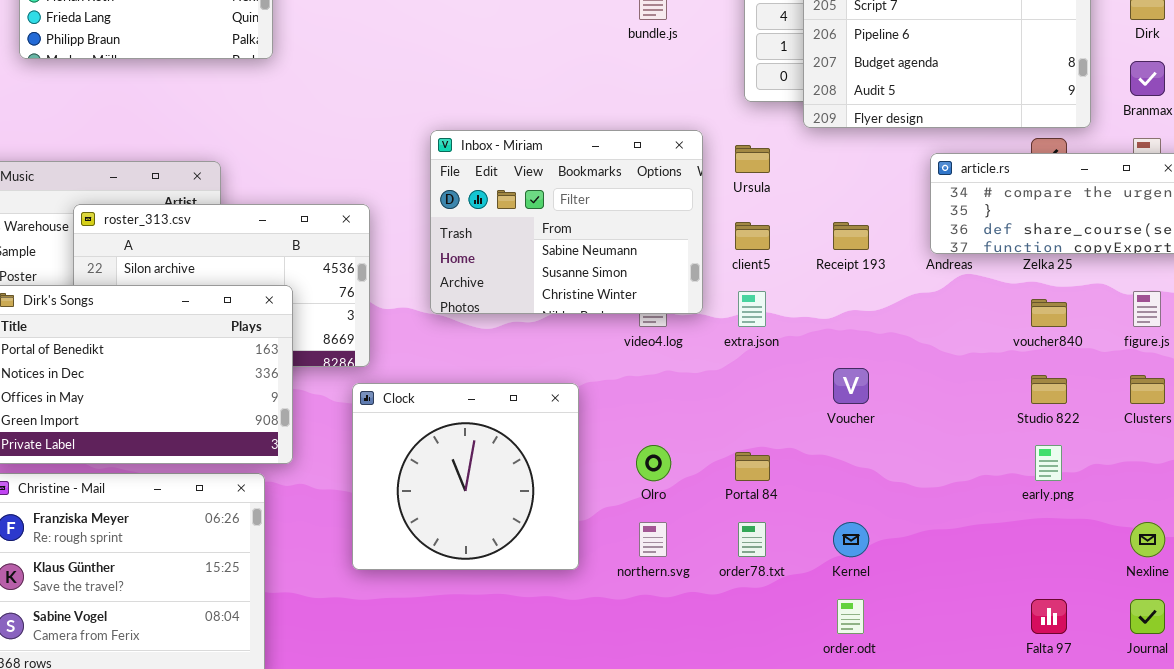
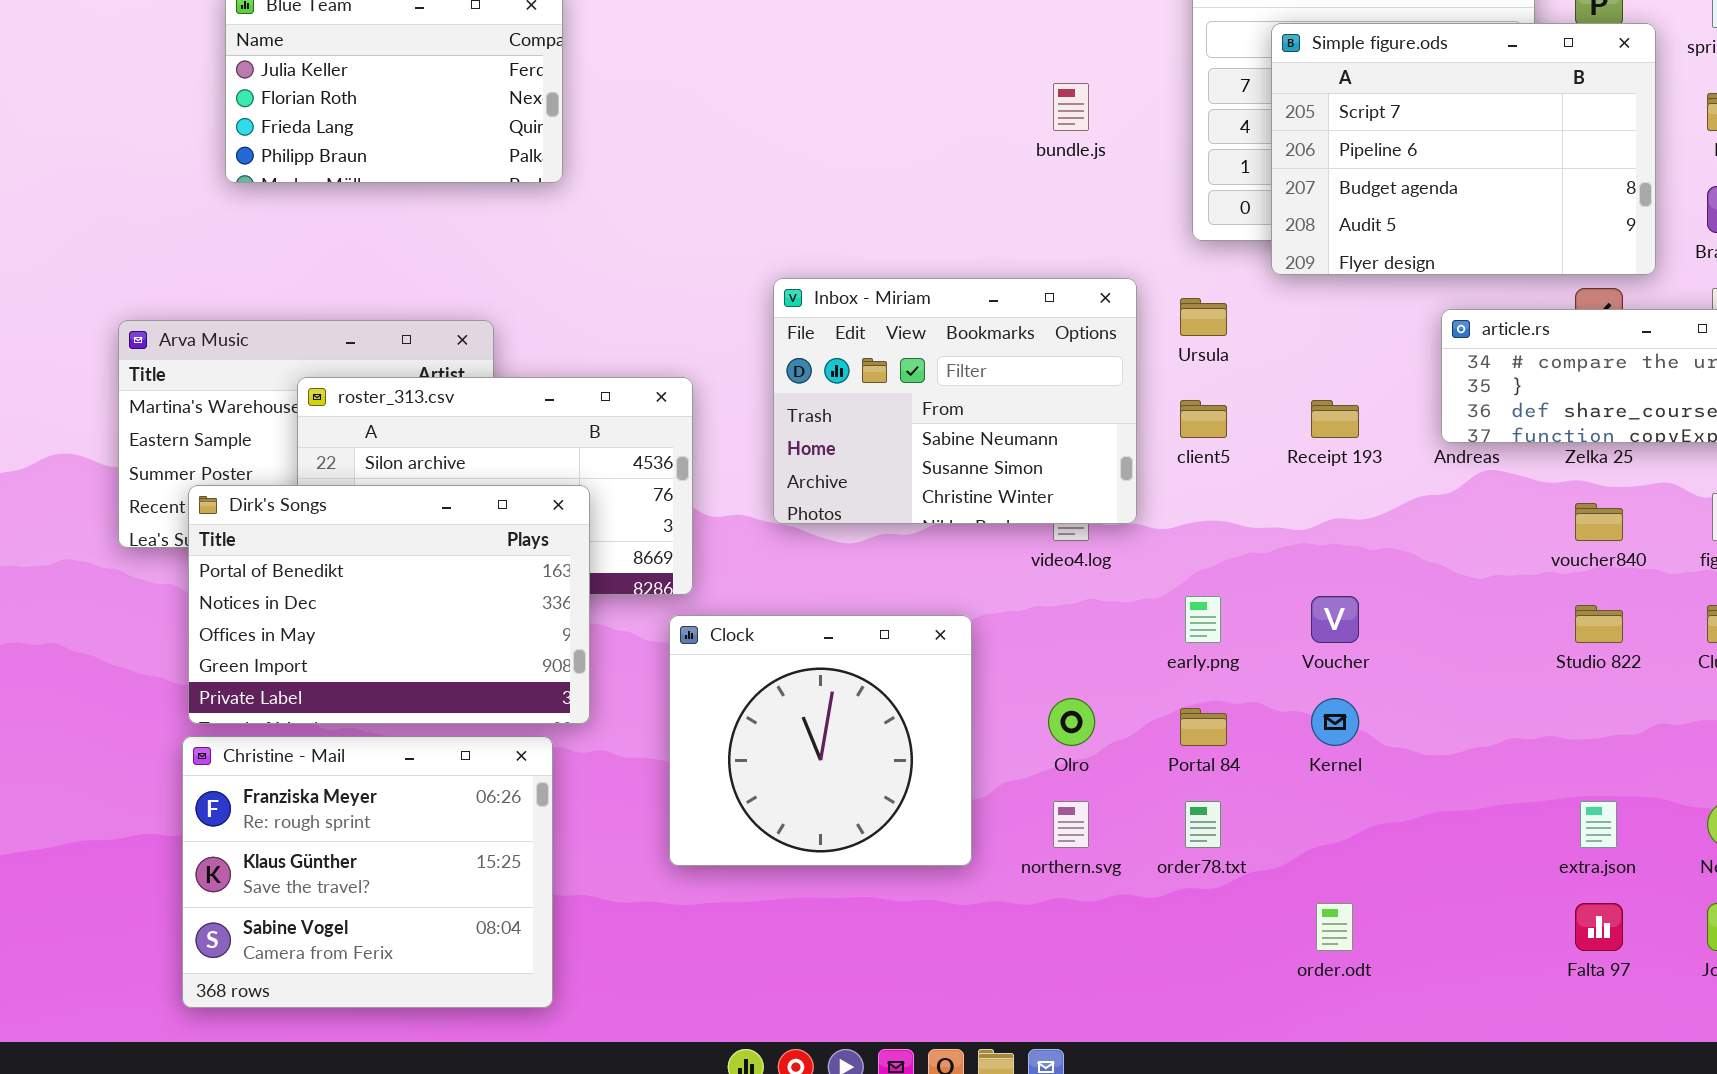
extra.json: [738,291,766,327] -> [1580,801,1617,848], moved
early.png: [1035,445,1062,481] -> [1185,596,1221,643], moved
Kernel: [833,522,869,557] -> [1311,698,1359,746], moved

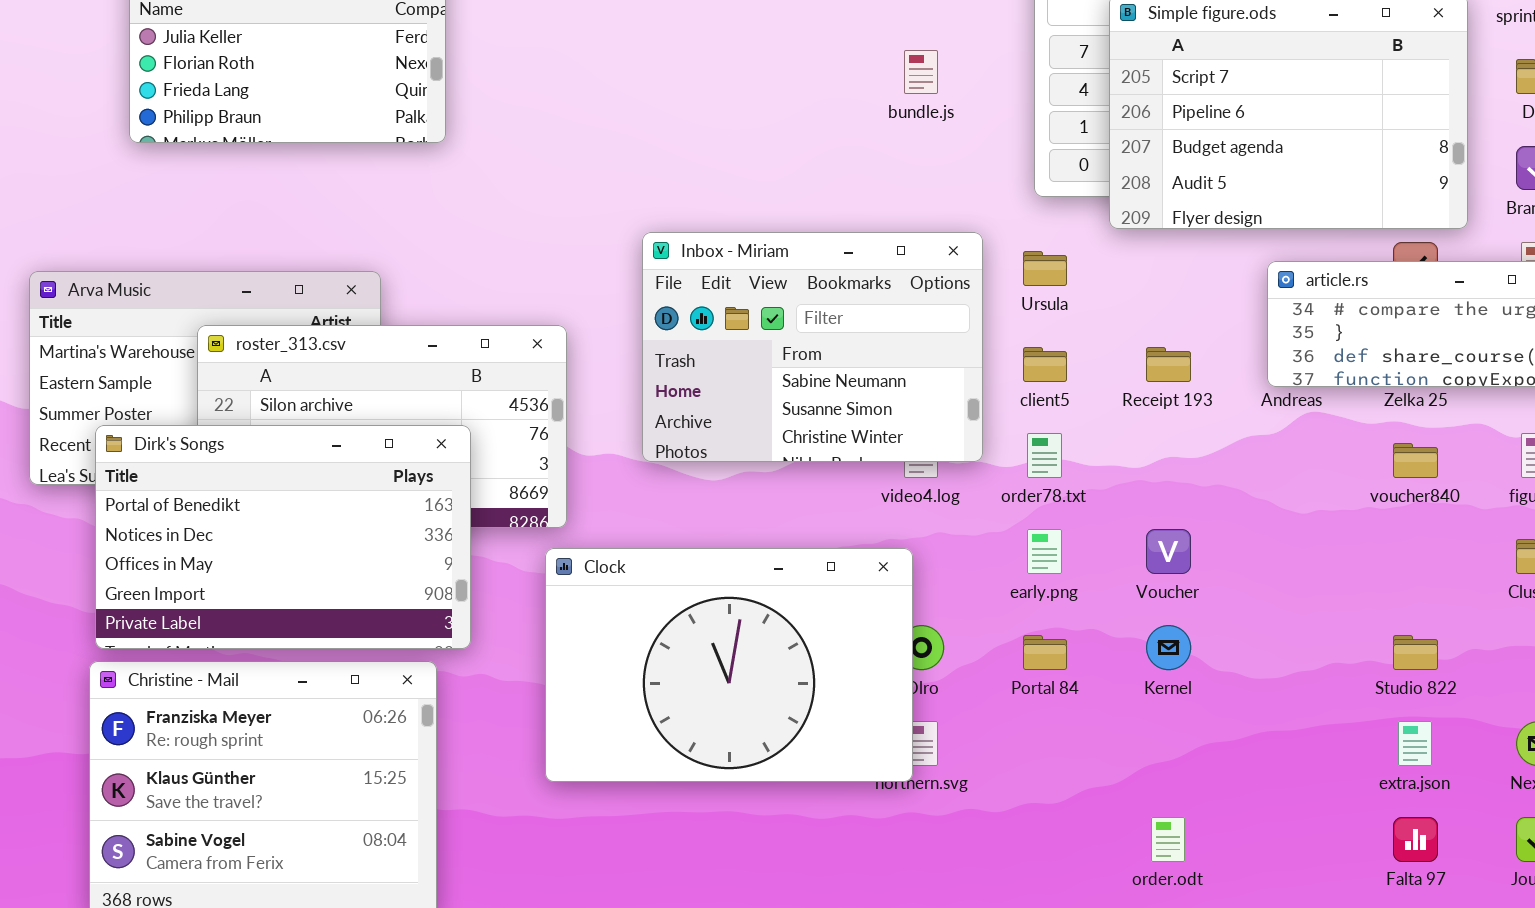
Studio 822: [1575,605,1623,643] -> [1393,635,1438,670], moved
Clock: [669,615,972,866] -> [545,548,913,782], resized
order78.txt: [1185,801,1221,848] -> [1027,433,1062,478], moved

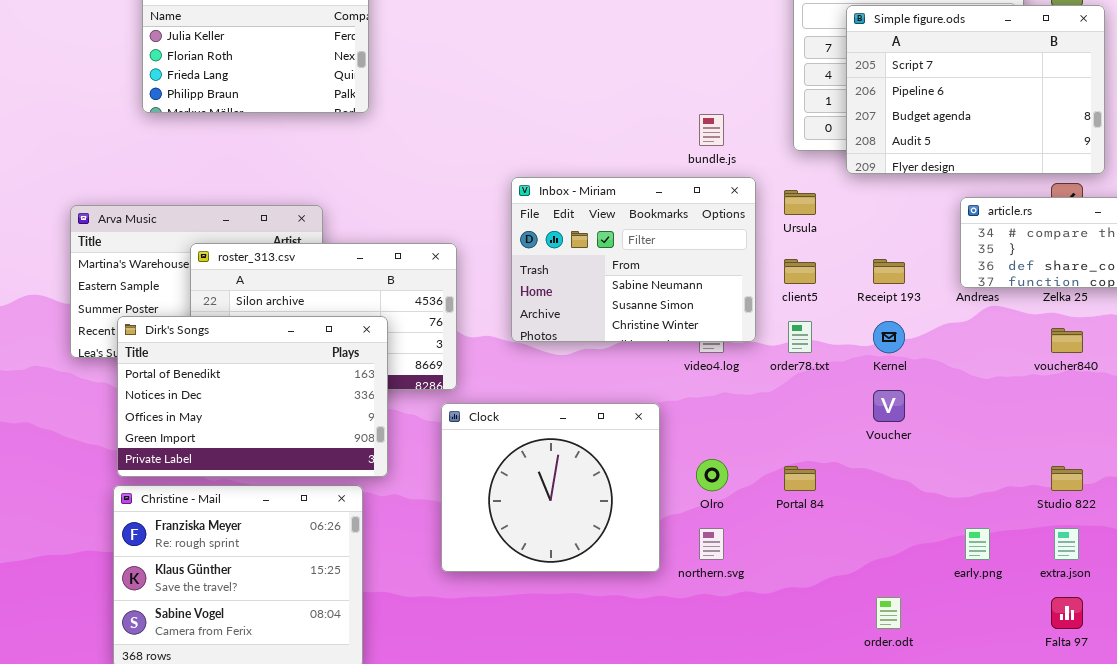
bundle.js: [904,50,938,94] -> [699,114,724,146], moved
early.png: [1027,529,1062,574] -> [965,528,990,560], moved
Clock: [545,548,913,782] -> [441,403,660,572], resized
Kernel: [1146,625,1191,670] -> [873,321,905,353], moved

